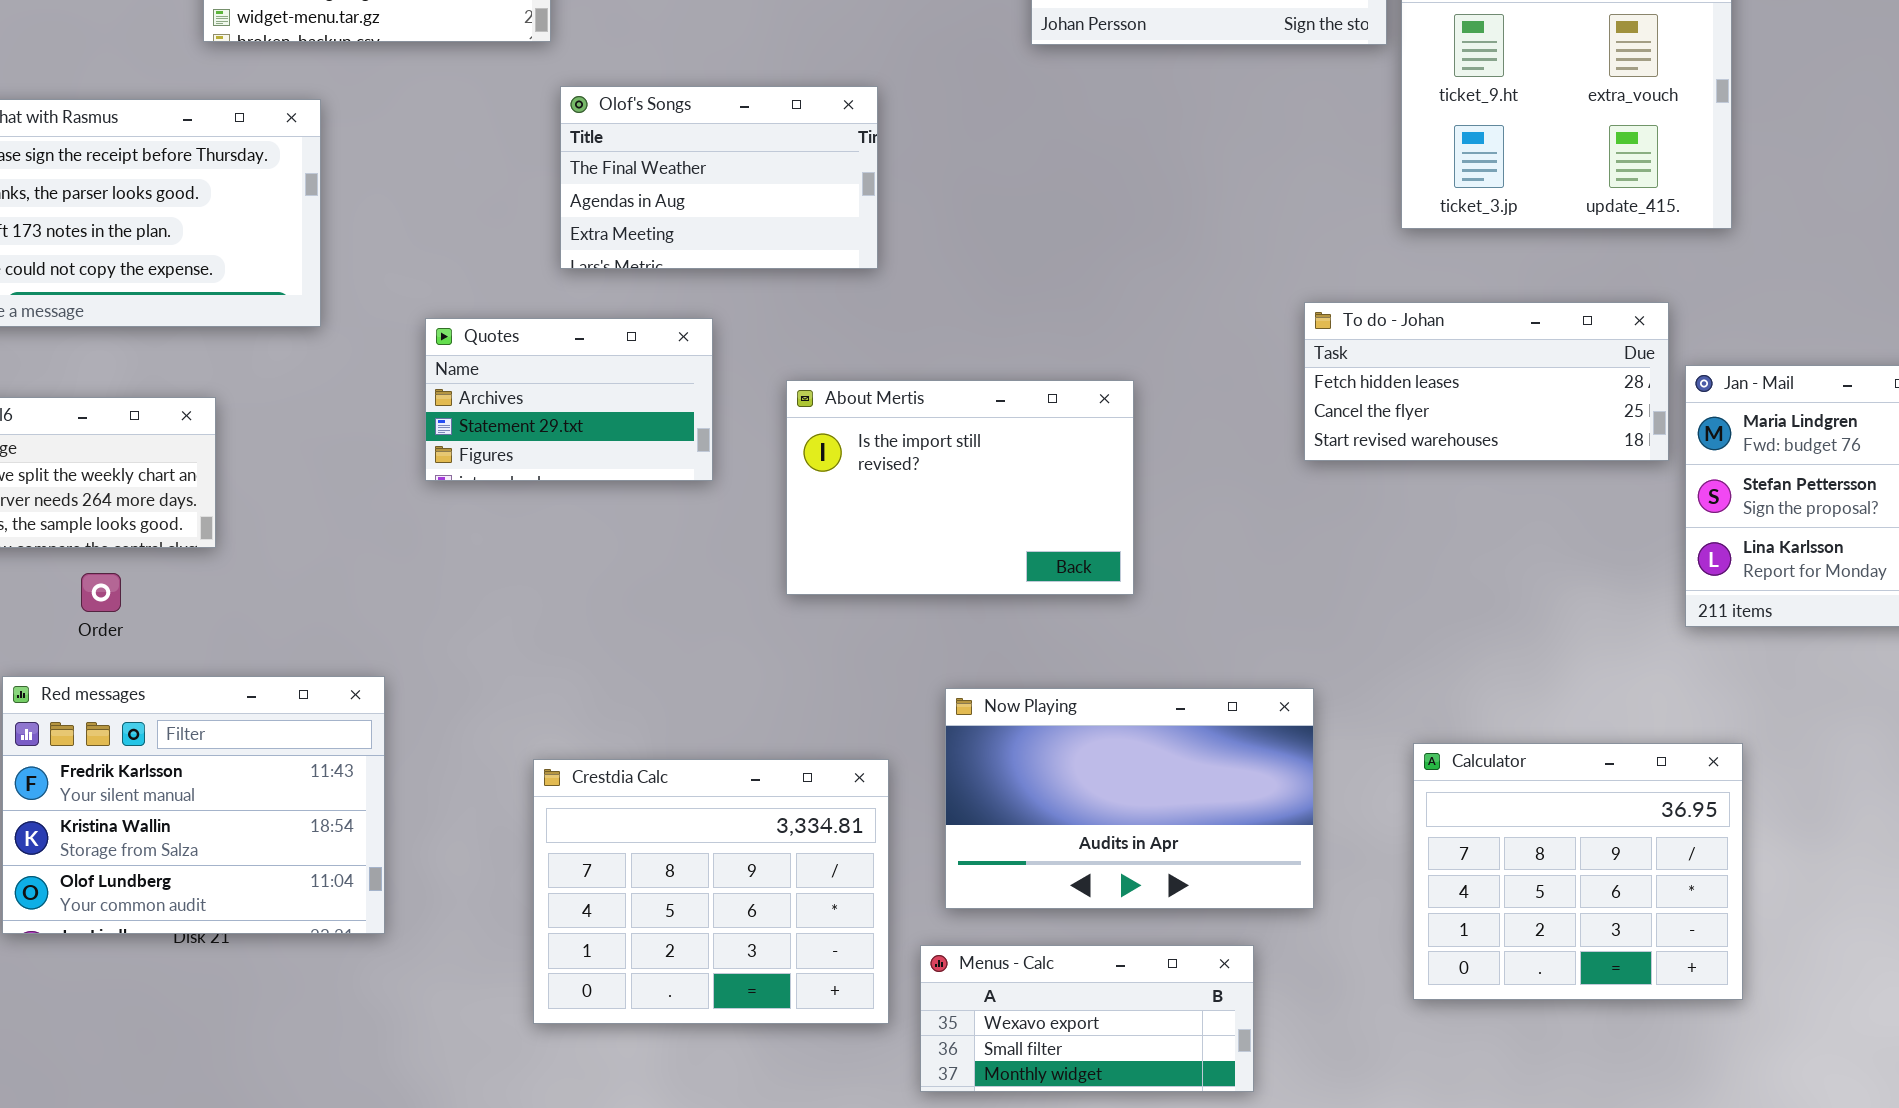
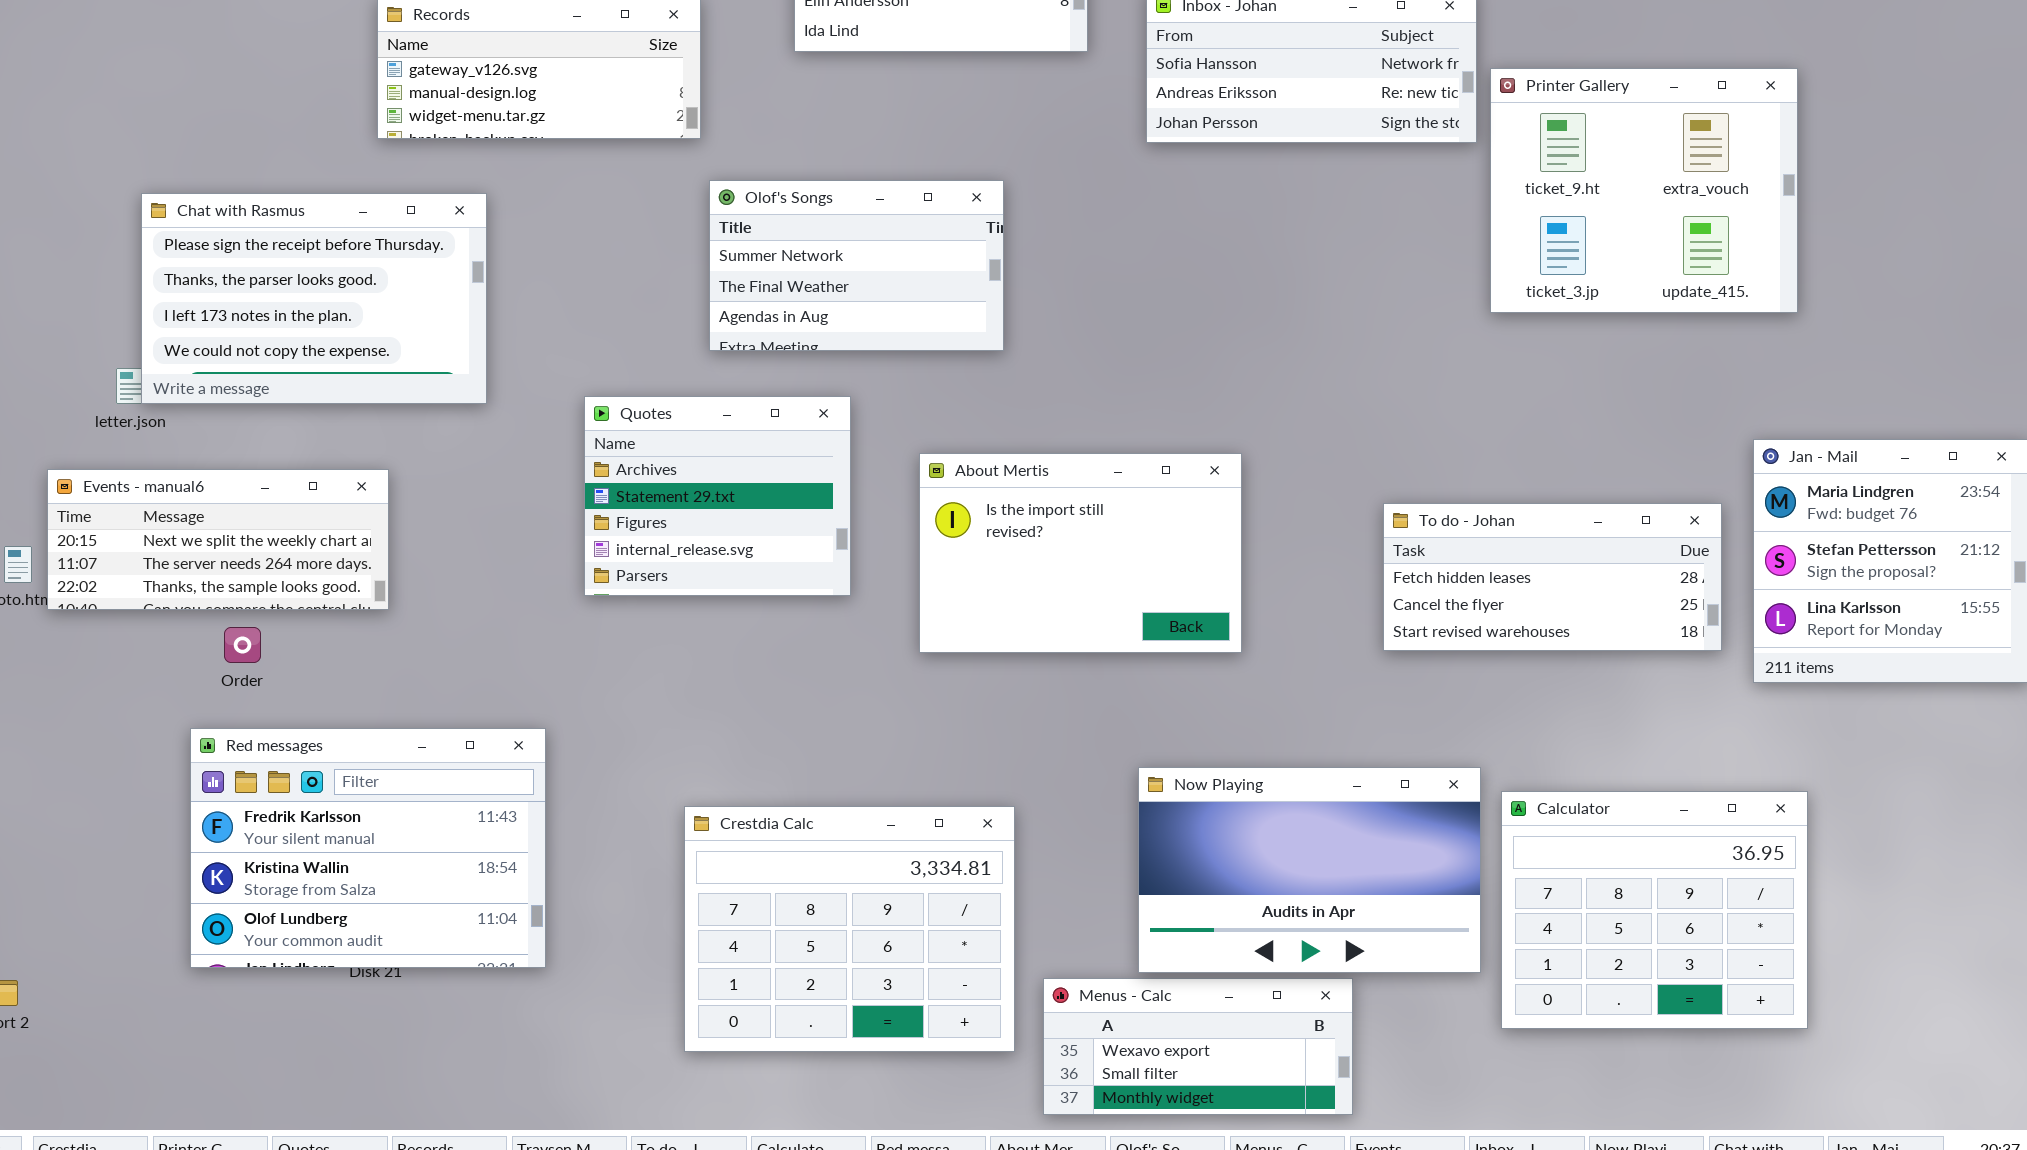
Olof's Songs: [560,86,878,269] -> [709,180,1004,351], scrolled up 1 row
To do - Johan: [1304,302,1669,461] -> [1383,503,1722,651], moved
Quotes: [425,318,713,481] -> [584,396,851,596], resized
Order: [81,573,121,612] -> [224,627,261,663], moved
Now Playing: [945,688,1314,909] -> [1138,767,1481,973], moved

